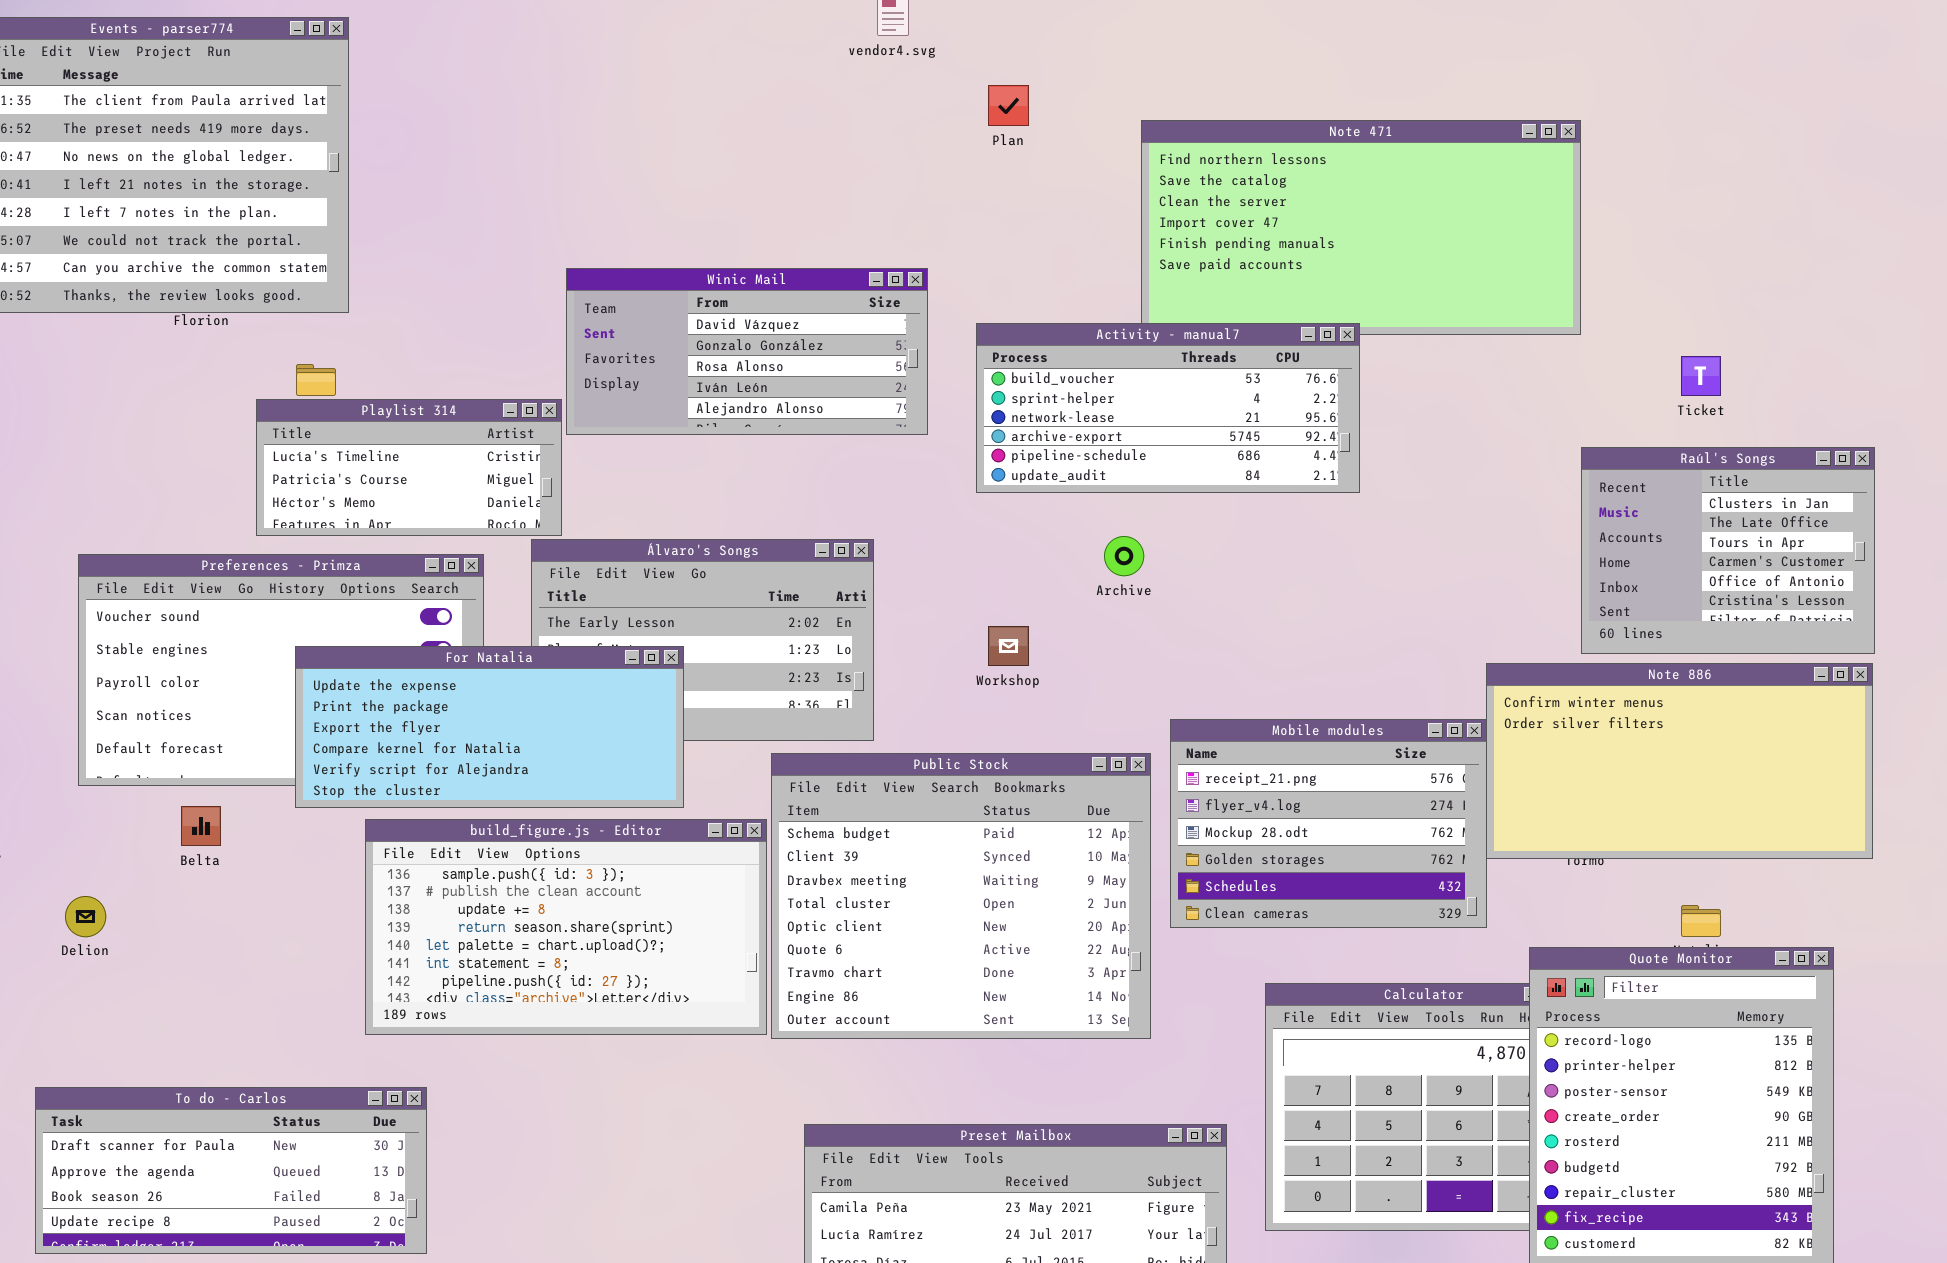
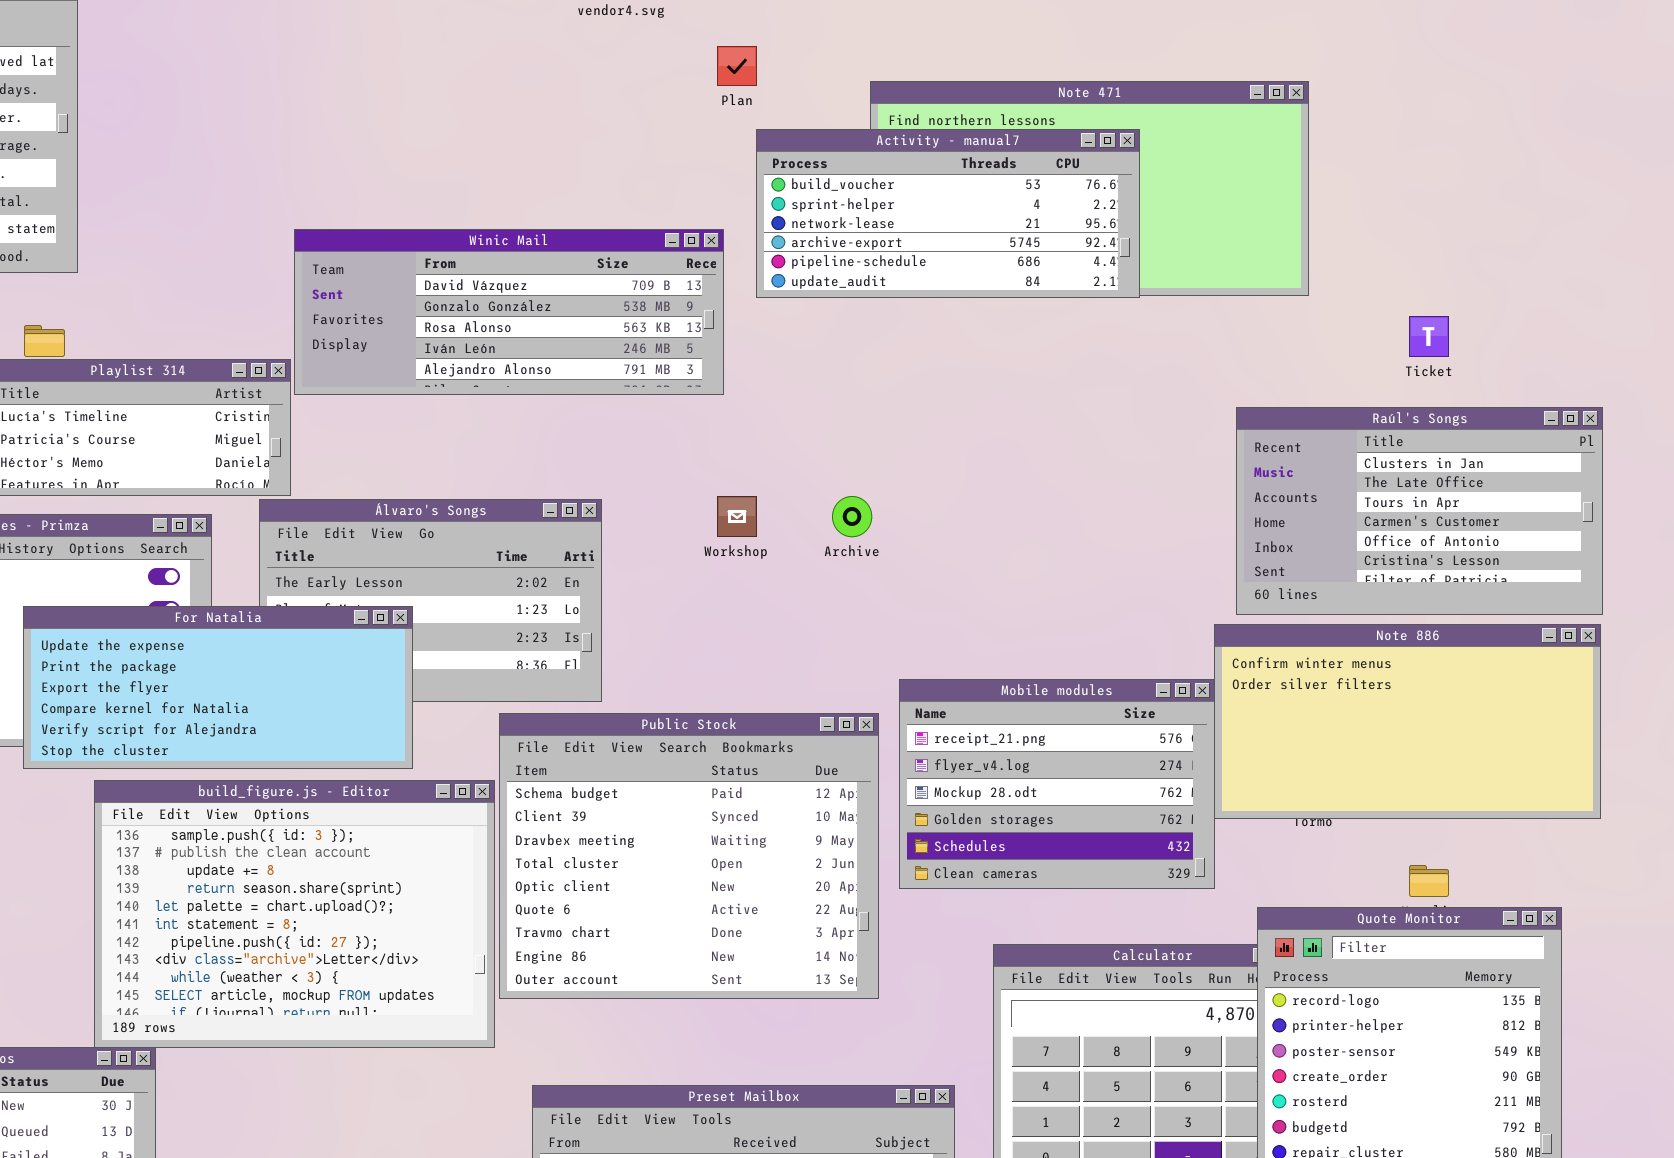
Winic Mail: [566,268,928,435] -> [294,229,724,395], resized
Activity - manual7: [976,323,1360,493] -> [756,129,1140,298], moved
Raúl's Songs: [1581,447,1875,654] -> [1236,407,1603,615], resized
Workshop: [988,626,1029,666] -> [717,496,757,537], moved
build_figure.js - Editor: [365,819,767,1035] -> [94,780,495,1048], resized

